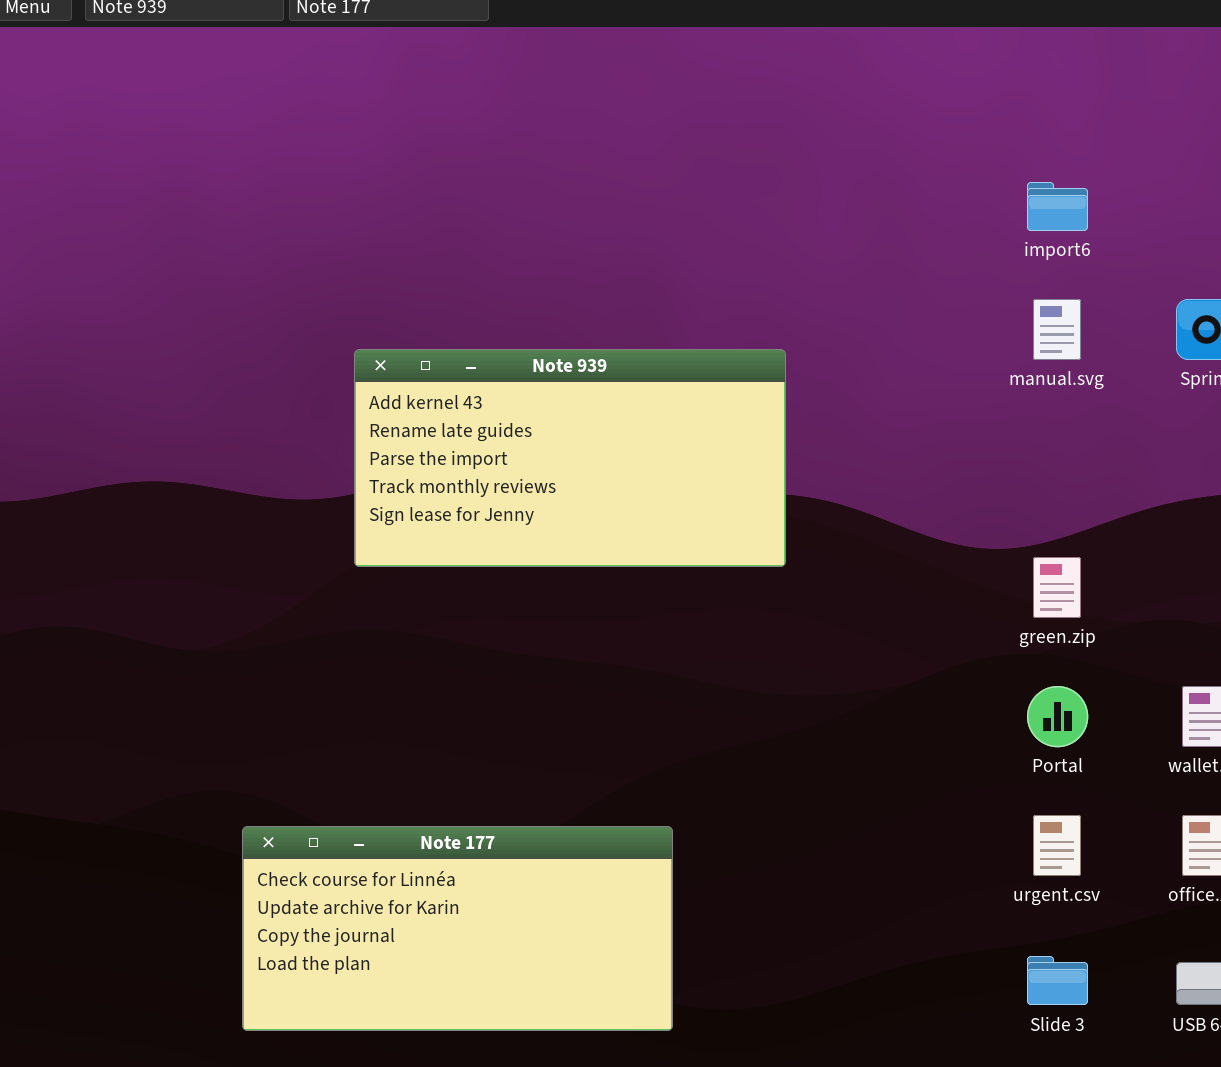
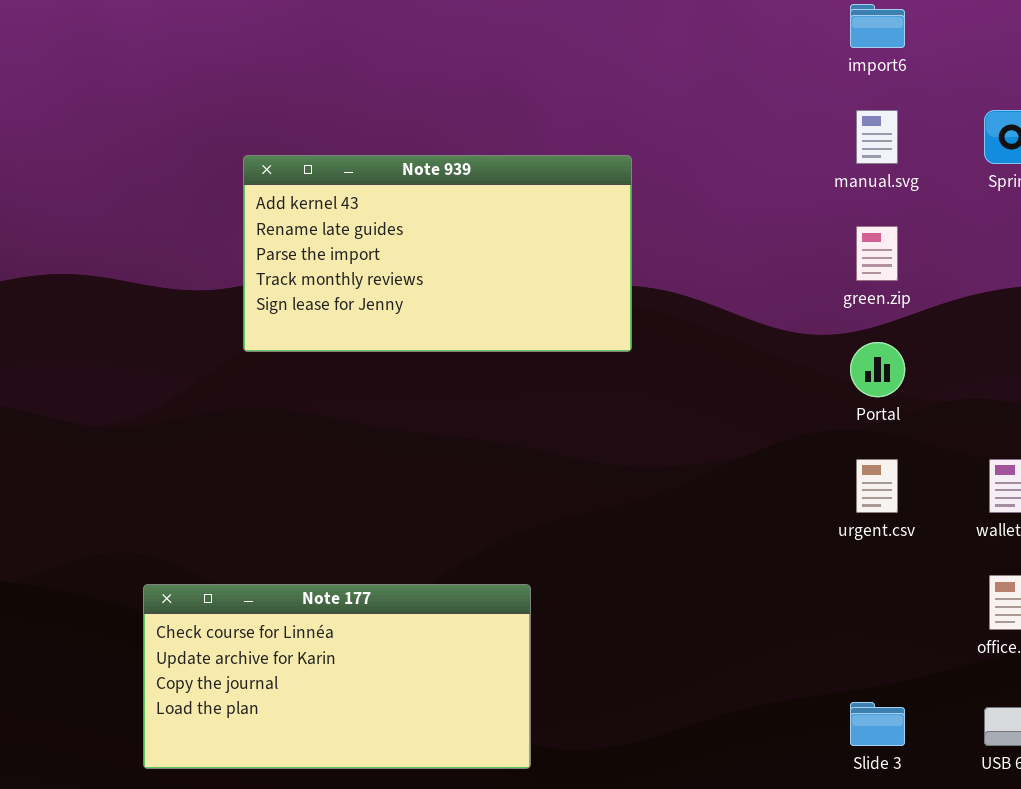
green.zip: [1033,557,1081,618] -> [856,226,898,281], moved
Portal: [1027,686,1088,747] -> [850,342,905,397], moved
urgent.csv: [1033,815,1081,876] -> [856,459,898,513], moved

